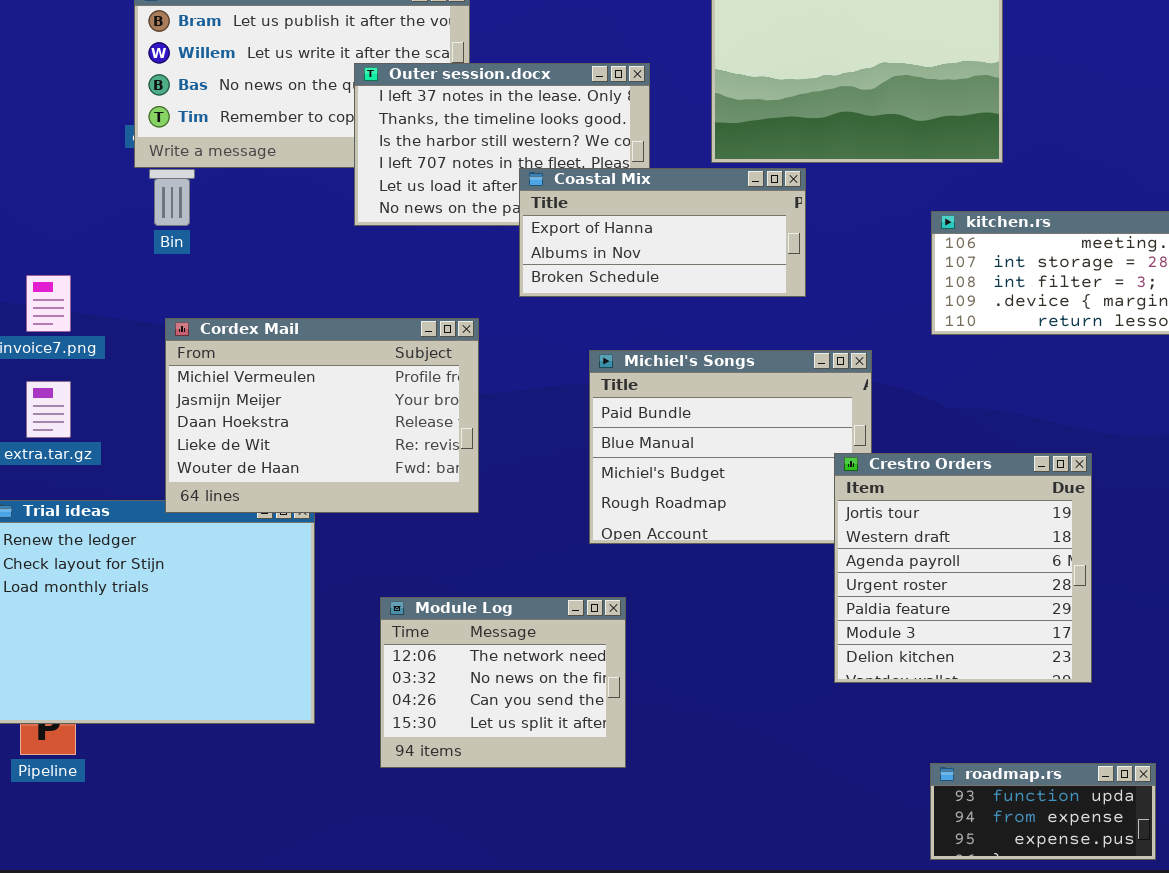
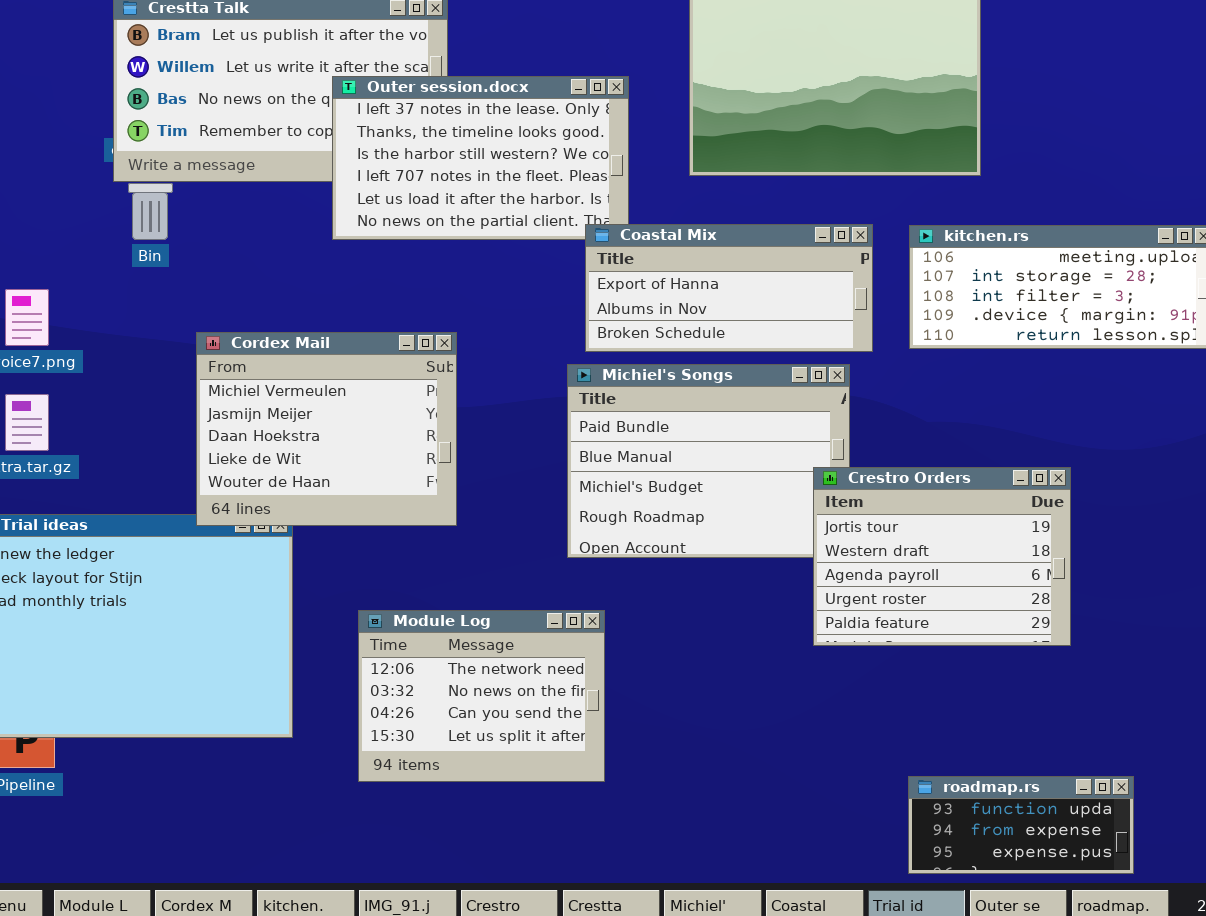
Coastal Mix: [519,168,806,297] -> [585,224,873,352], moved
Cordex Mail: [165,318,479,513] -> [196,332,457,526], resized
Crestro Orders: [834,453,1092,683] -> [813,467,1071,646], resized

